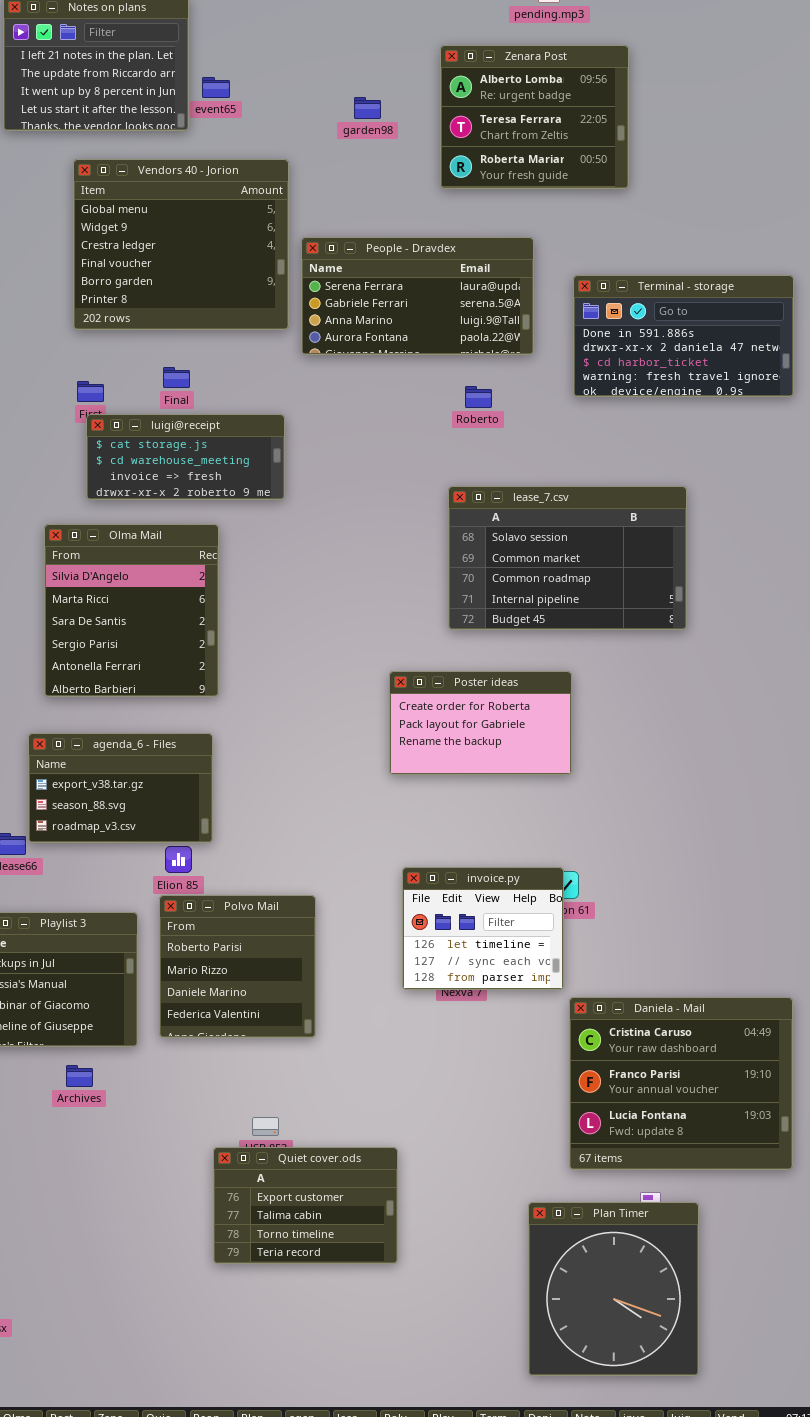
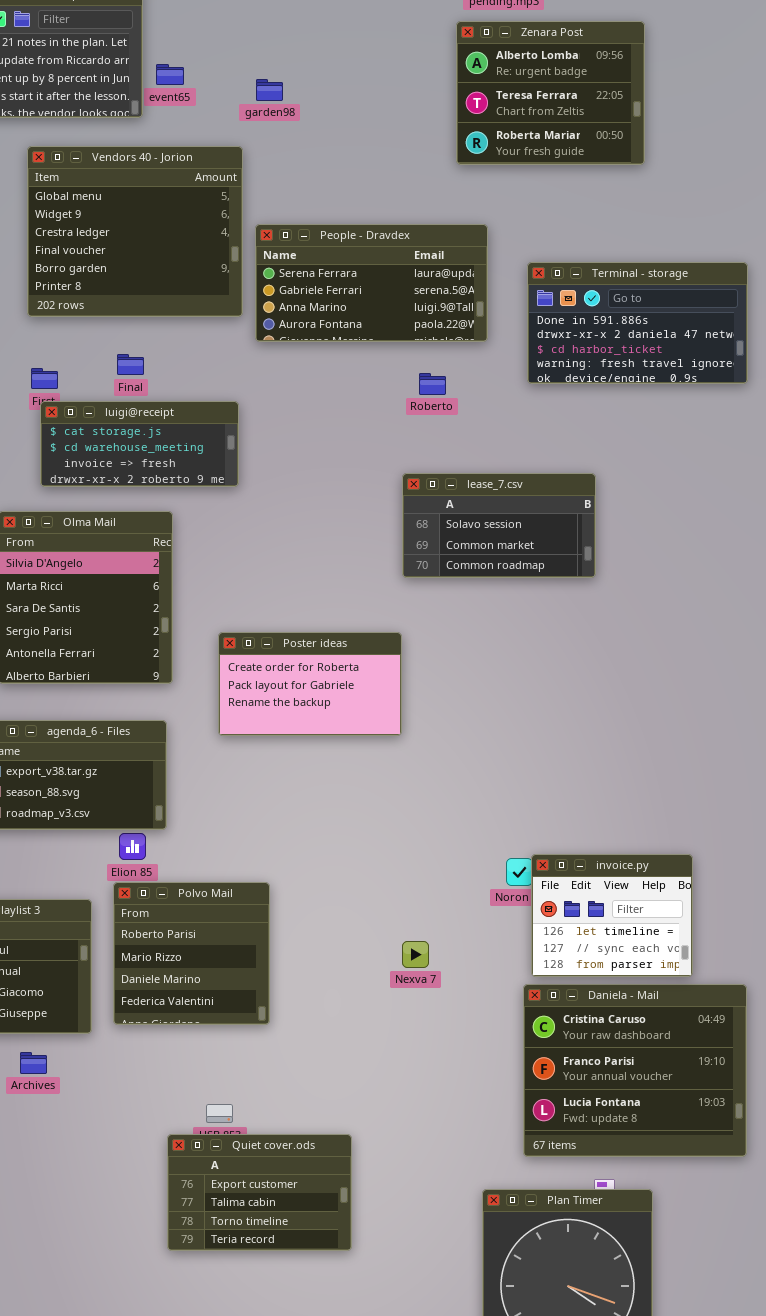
Zenara Post: [440,45,629,189] -> [456,21,645,165], moved
garden98: [354,97,381,119] -> [256,79,283,101], moved
lease_7.csv: [448,486,687,630] -> [402,473,596,578], resized
Poster ideas: [389,671,572,775] -> [218,632,402,736], moved
invoice.py: [402,867,564,990] -> [531,854,693,977], moved

